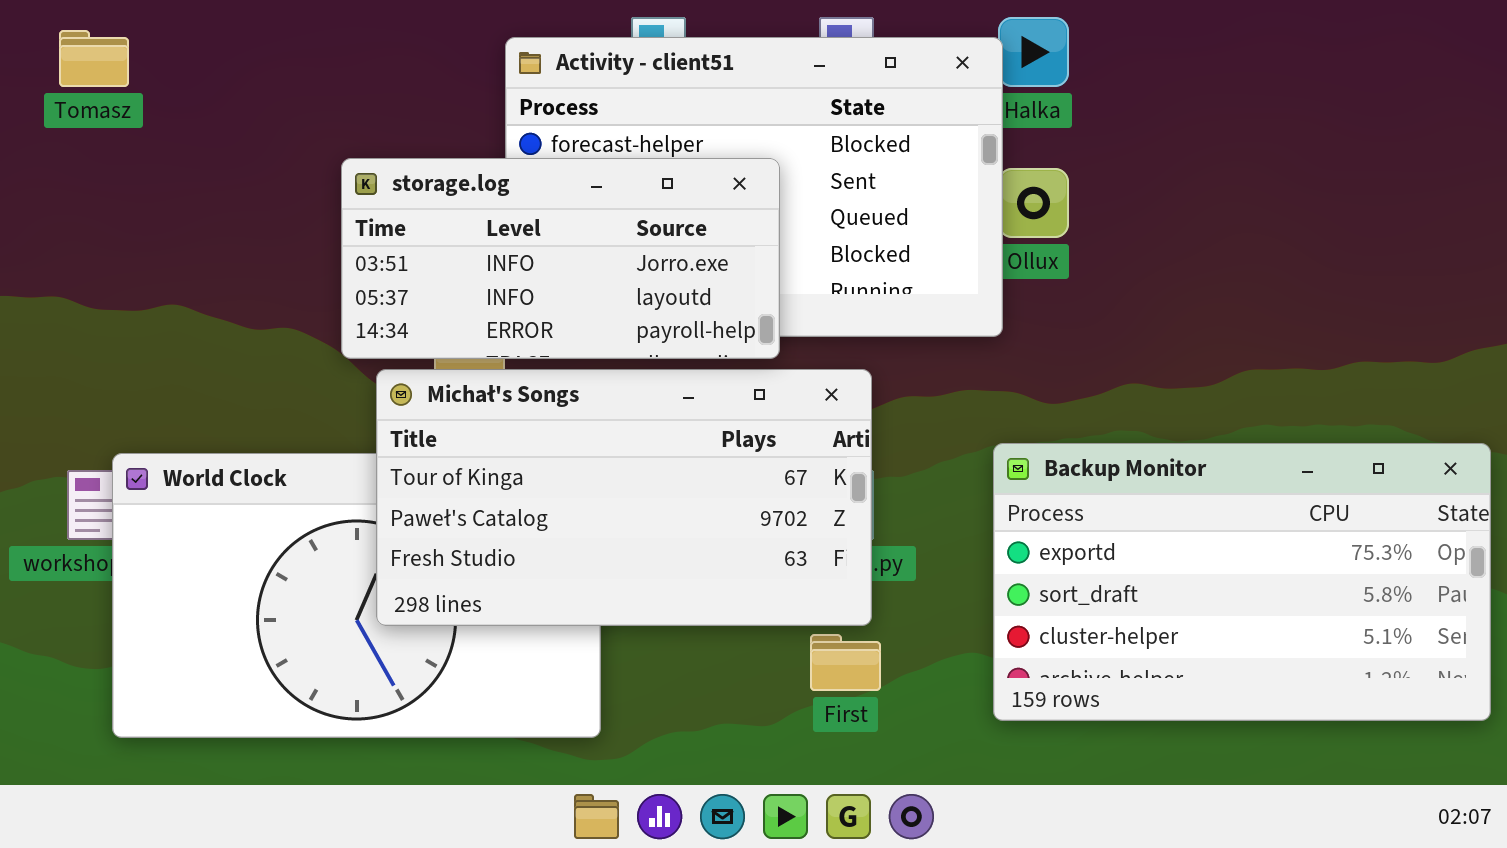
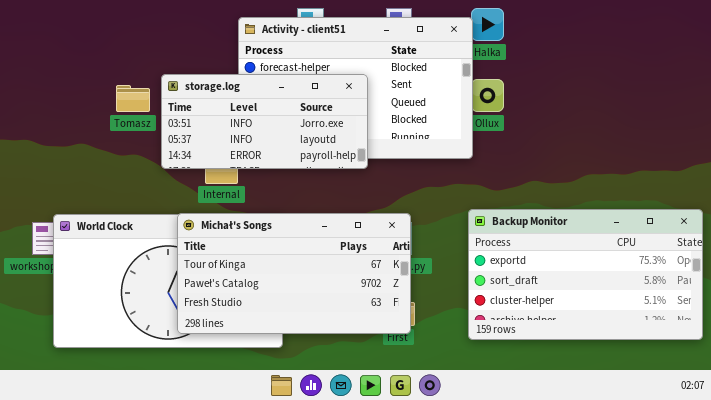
Tomasz: [59,30,129,87] -> [116,85,150,112], moved
Michał's Songs: [376,369,872,626] -> [177,213,411,334], moved

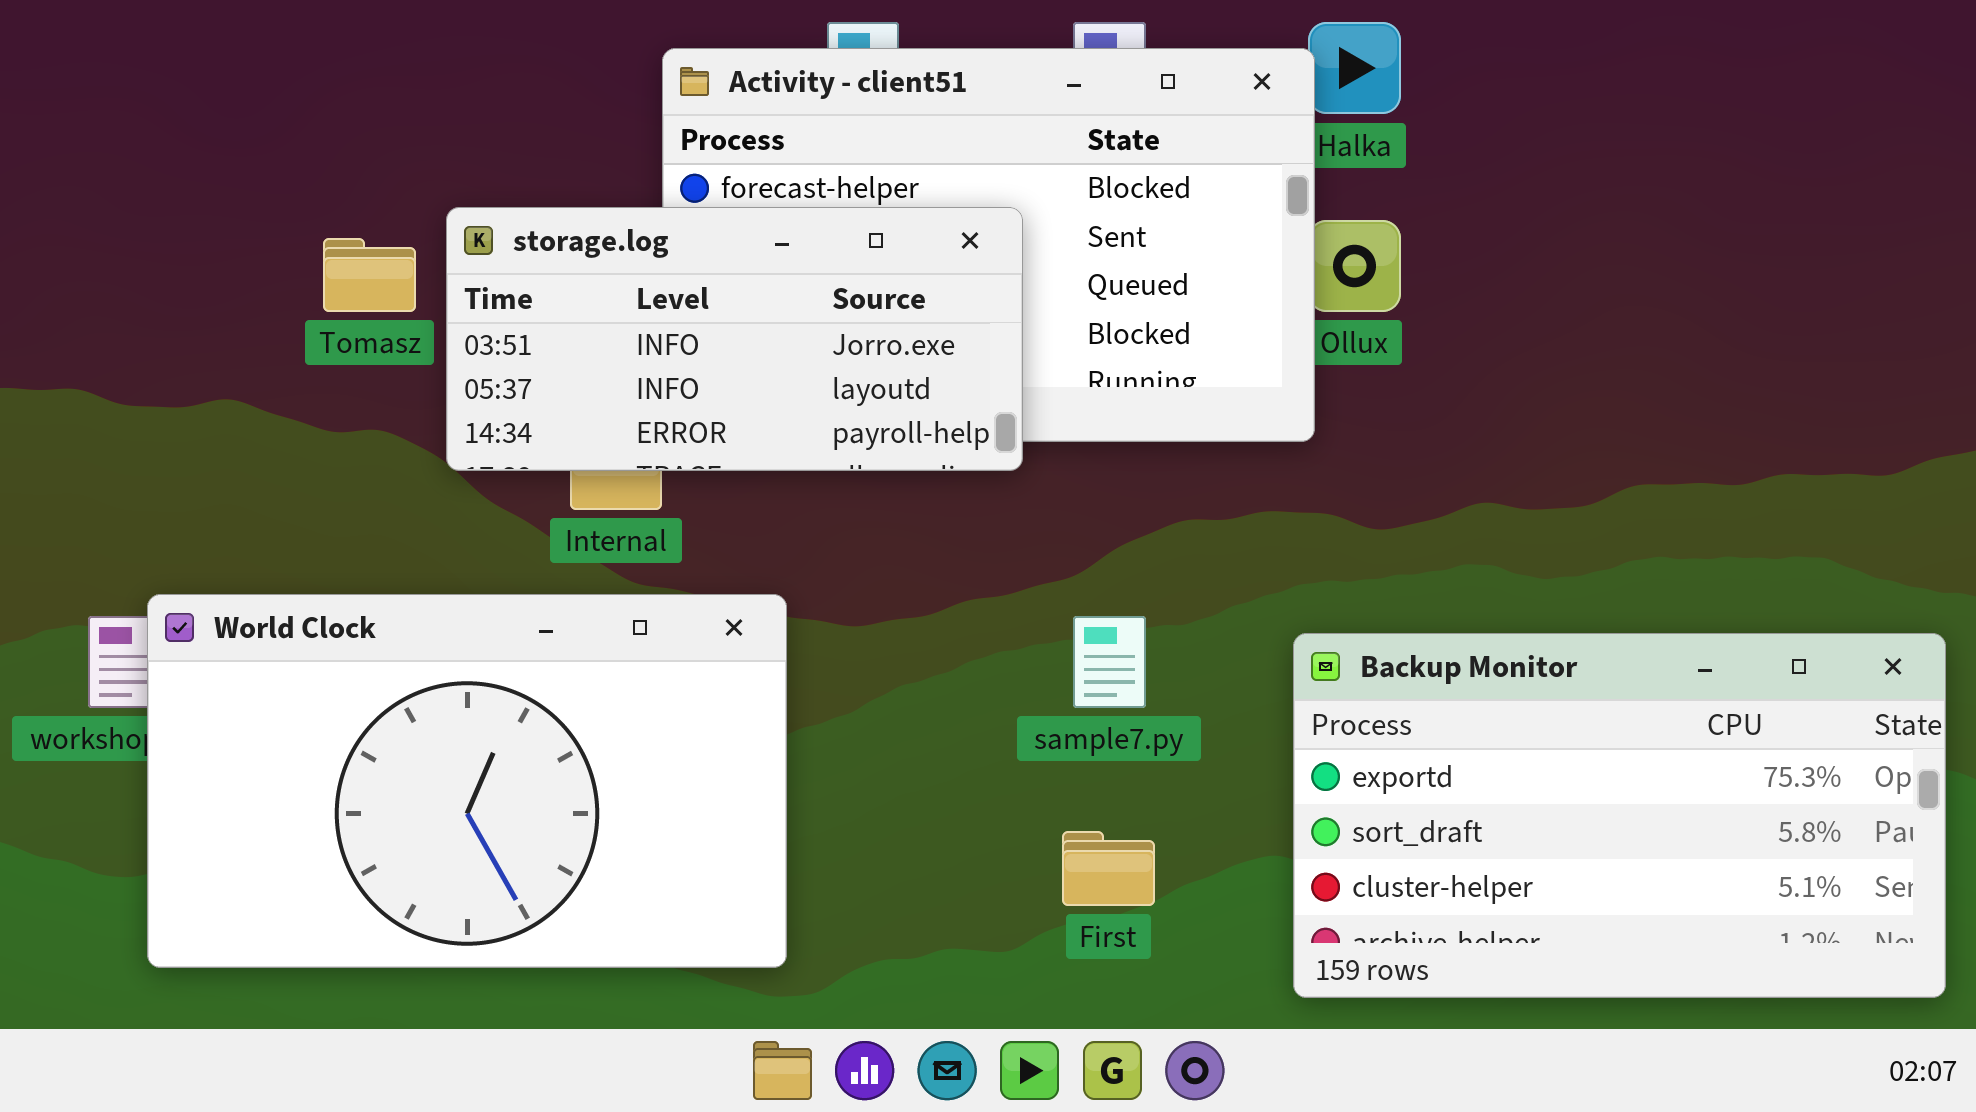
Backup Monitor: [468,209,703,340] -> [1293,633,1946,998], moved
Michał's Songs: [177,213,411,334] -> none, closed

